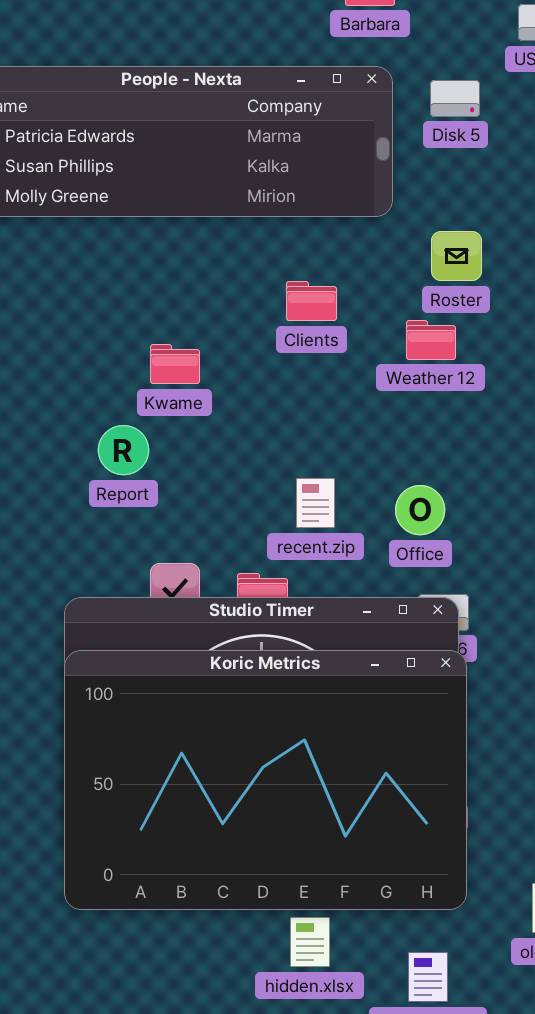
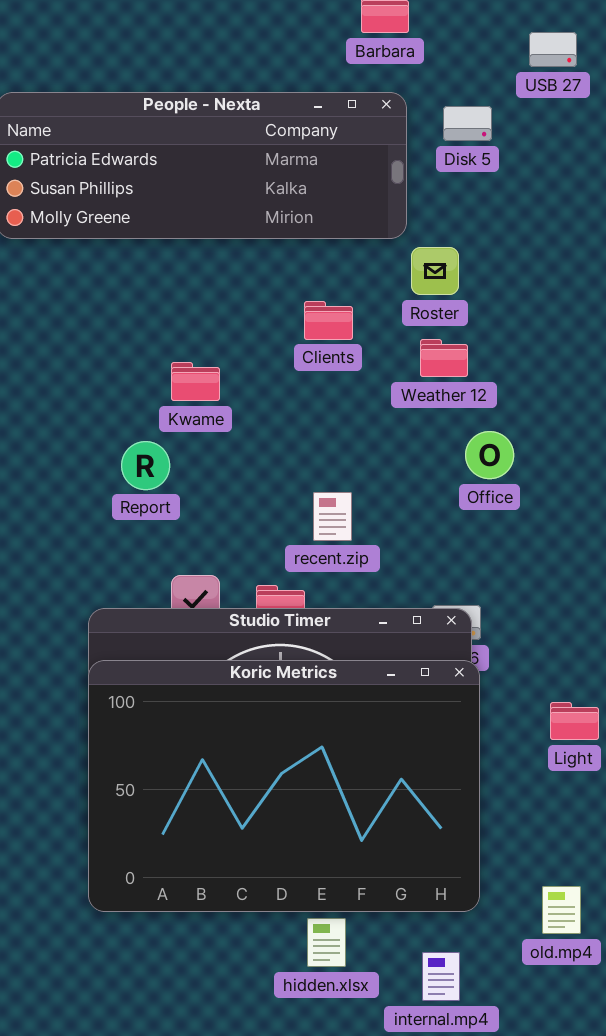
Roster: [431,231,482,281] -> [411,247,459,295], moved
Office: [395,485,445,535] -> [465,431,514,479], moved

